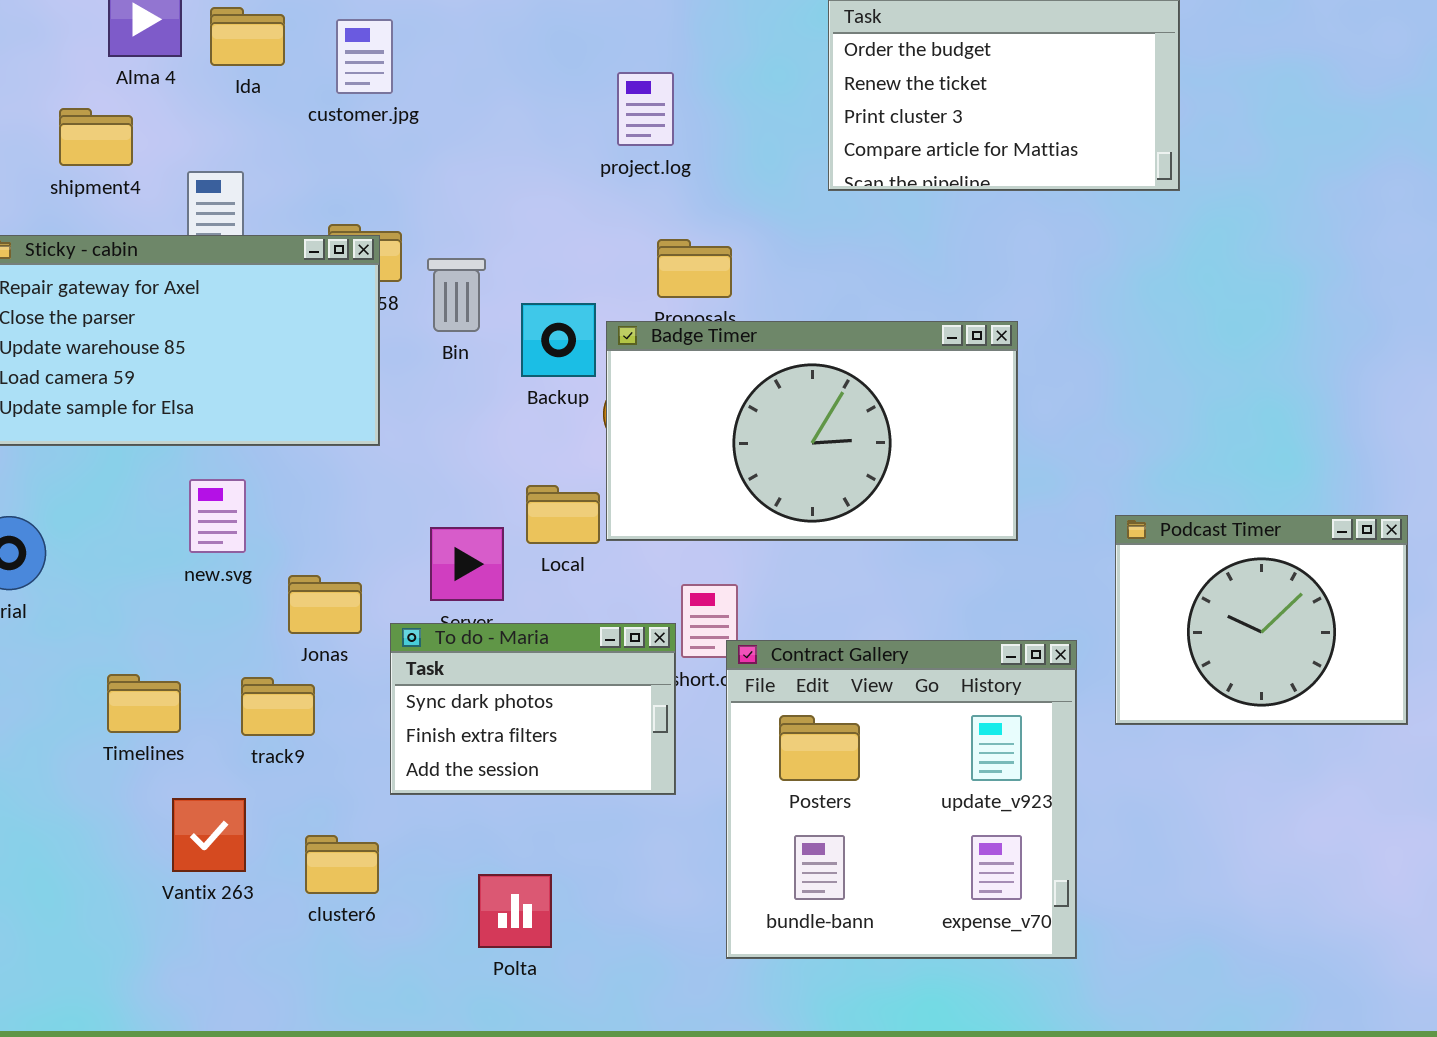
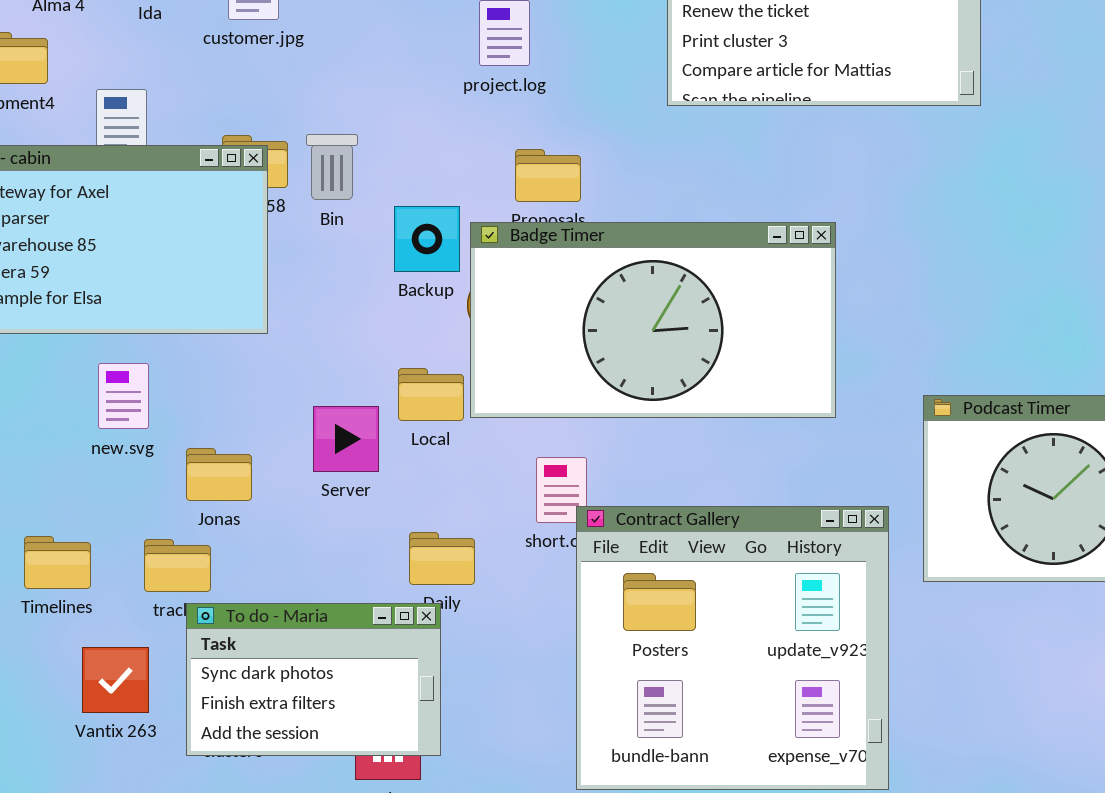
Bin: [427,258,486,332] -> [306,134,358,200], moved
To do - Maria: [390,623,676,795] -> [186,603,441,756], moved

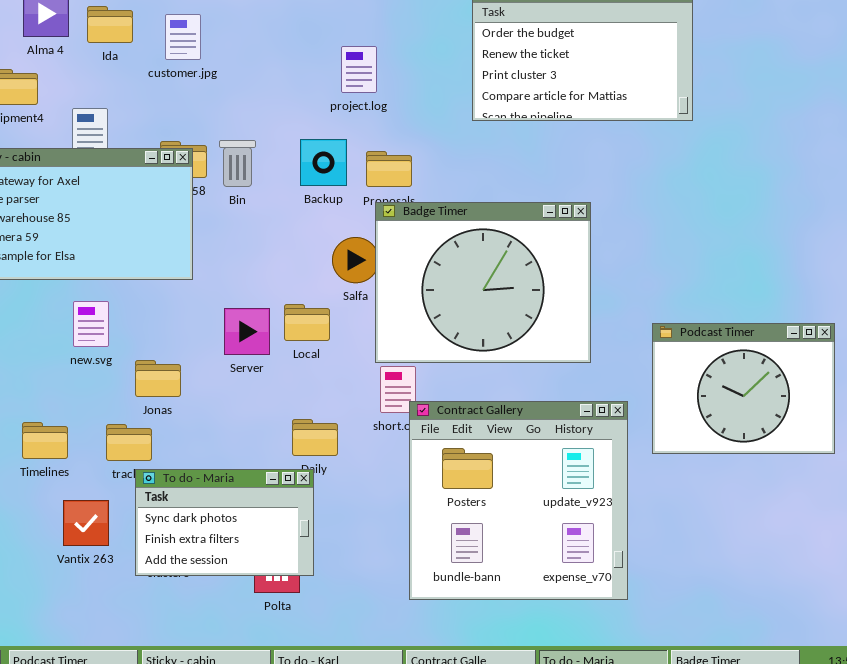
Backup: [394,206,460,272] -> [300,139,347,186], moved
Badge Timer: [470,222,836,418] -> [375,202,591,363], resized
Server: [313,406,379,472] -> [224,308,270,355], moved

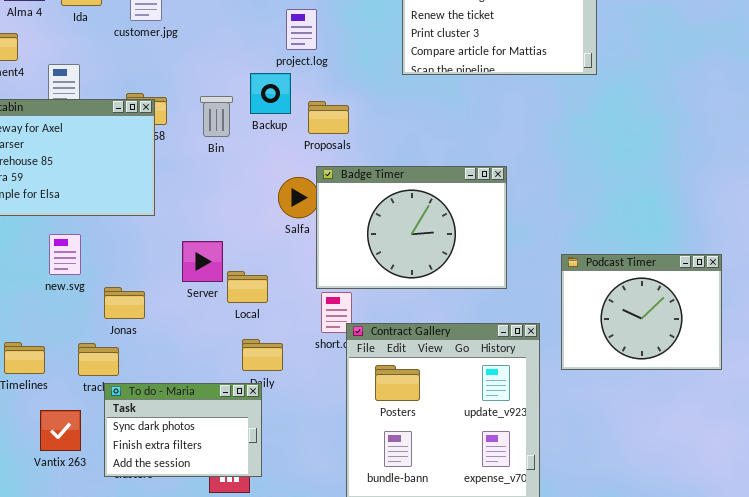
Backup: [300,139,347,186] -> [250,73,291,114], moved
Bin: [219,140,256,187] -> [200,96,233,137], moved
Badge Timer: [375,202,591,363] -> [316,166,507,289], resized
Local: [284,304,330,341] -> [227,271,268,303], moved

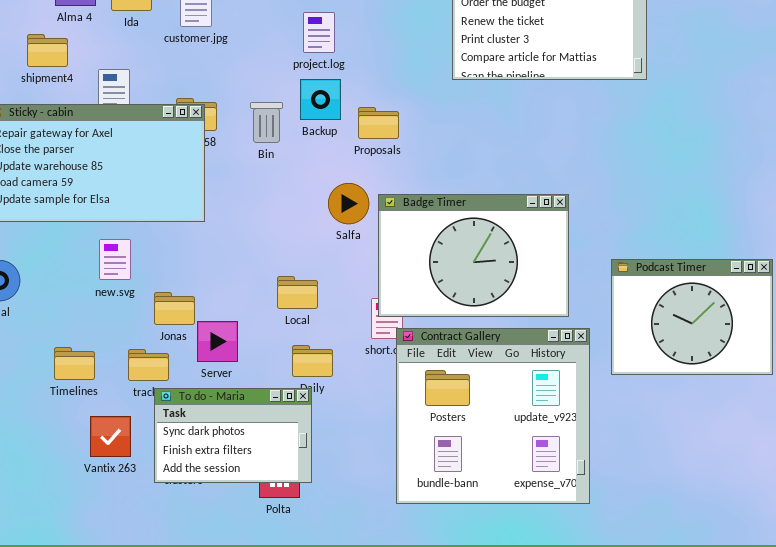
project.log: [286,9,317,50] -> [303,12,335,53], moved
Badge Timer: [316,166,507,289] -> [378,194,569,317], moved
Server: [182,241,223,282] -> [197,321,238,362], moved

